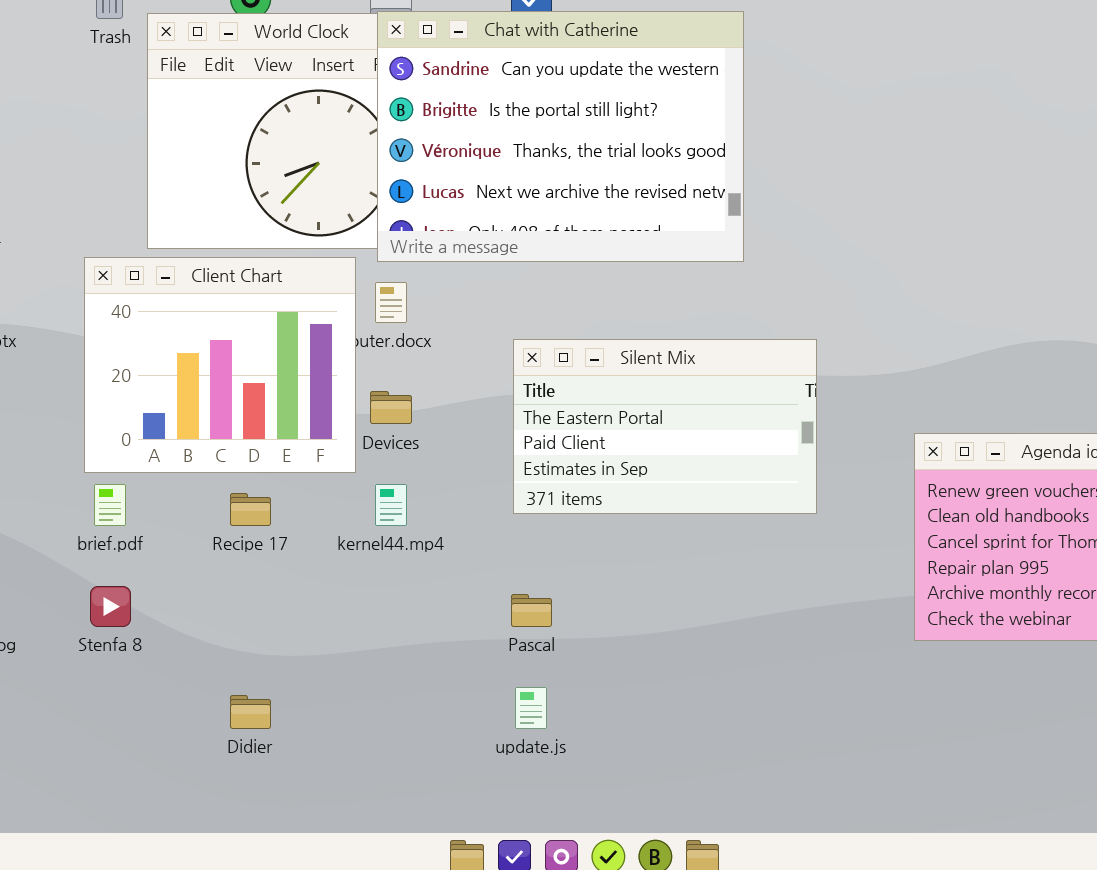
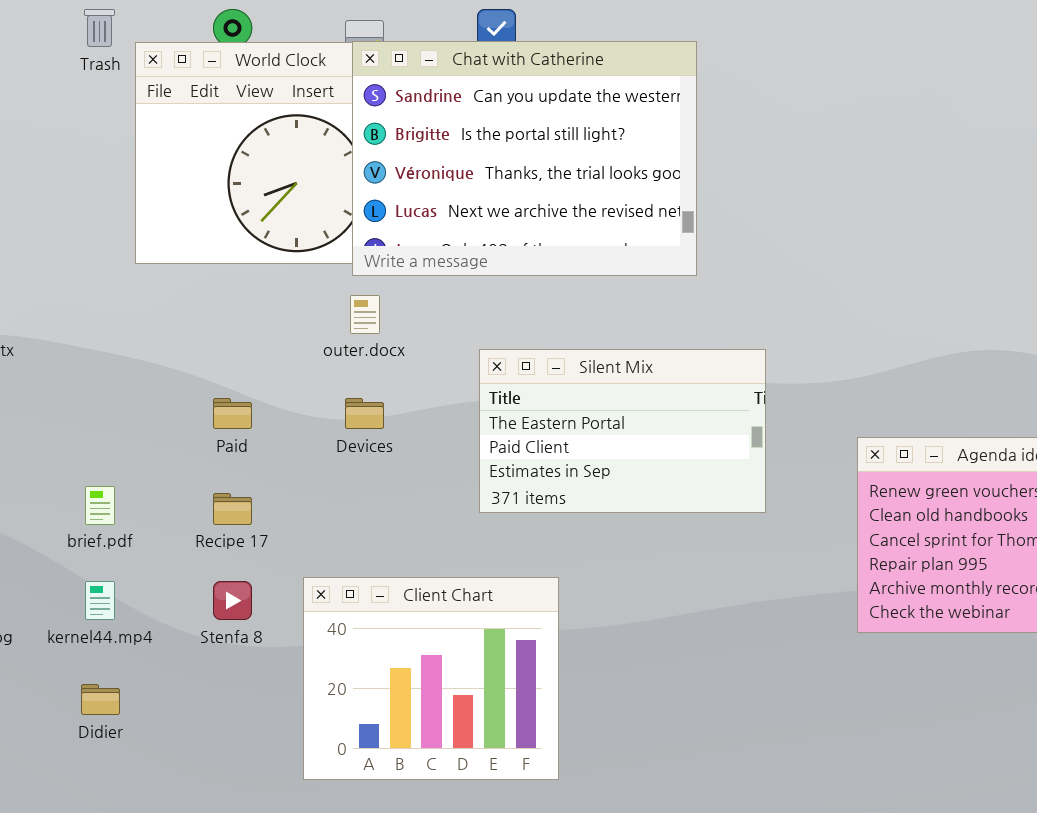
Client Chart: [84,257,356,473] -> [303,577,559,780], moved
kernel44.mp4: [375,484,407,526] -> [85,581,115,620], moved
Stenfa 8: [90,586,131,627] -> [213,581,252,620], moved
Didier: [230,695,271,729] -> [81,684,120,715], moved

